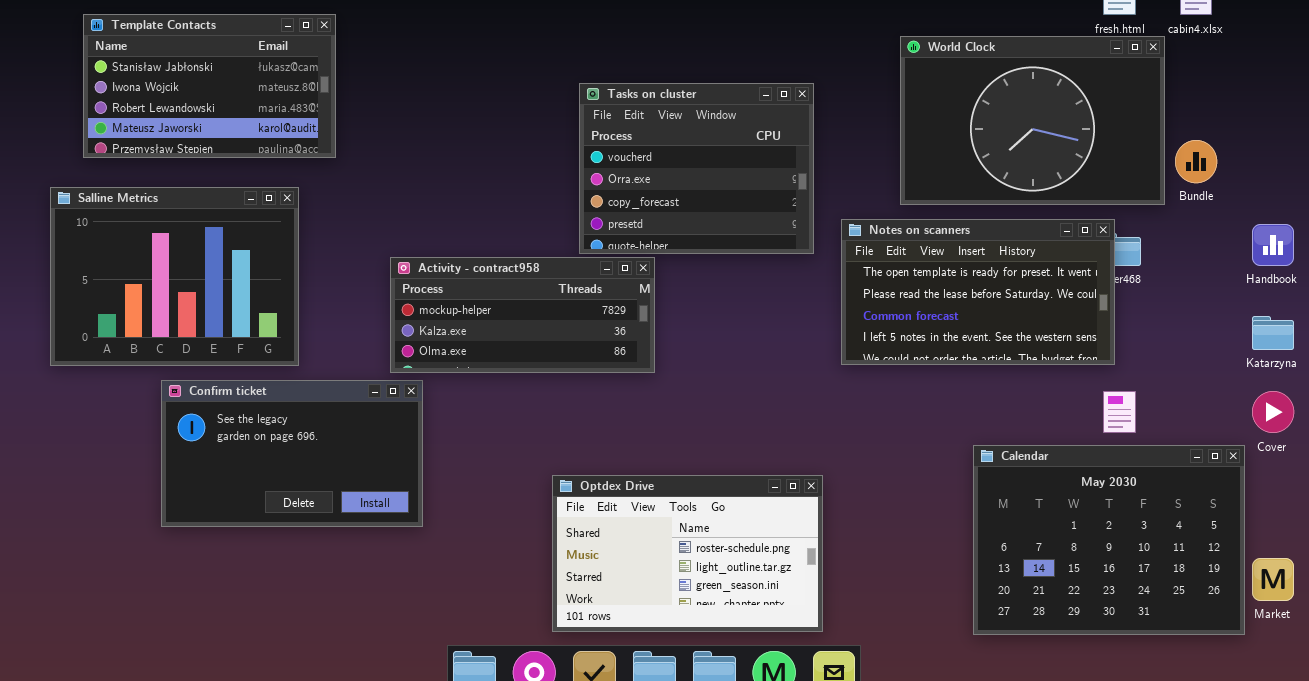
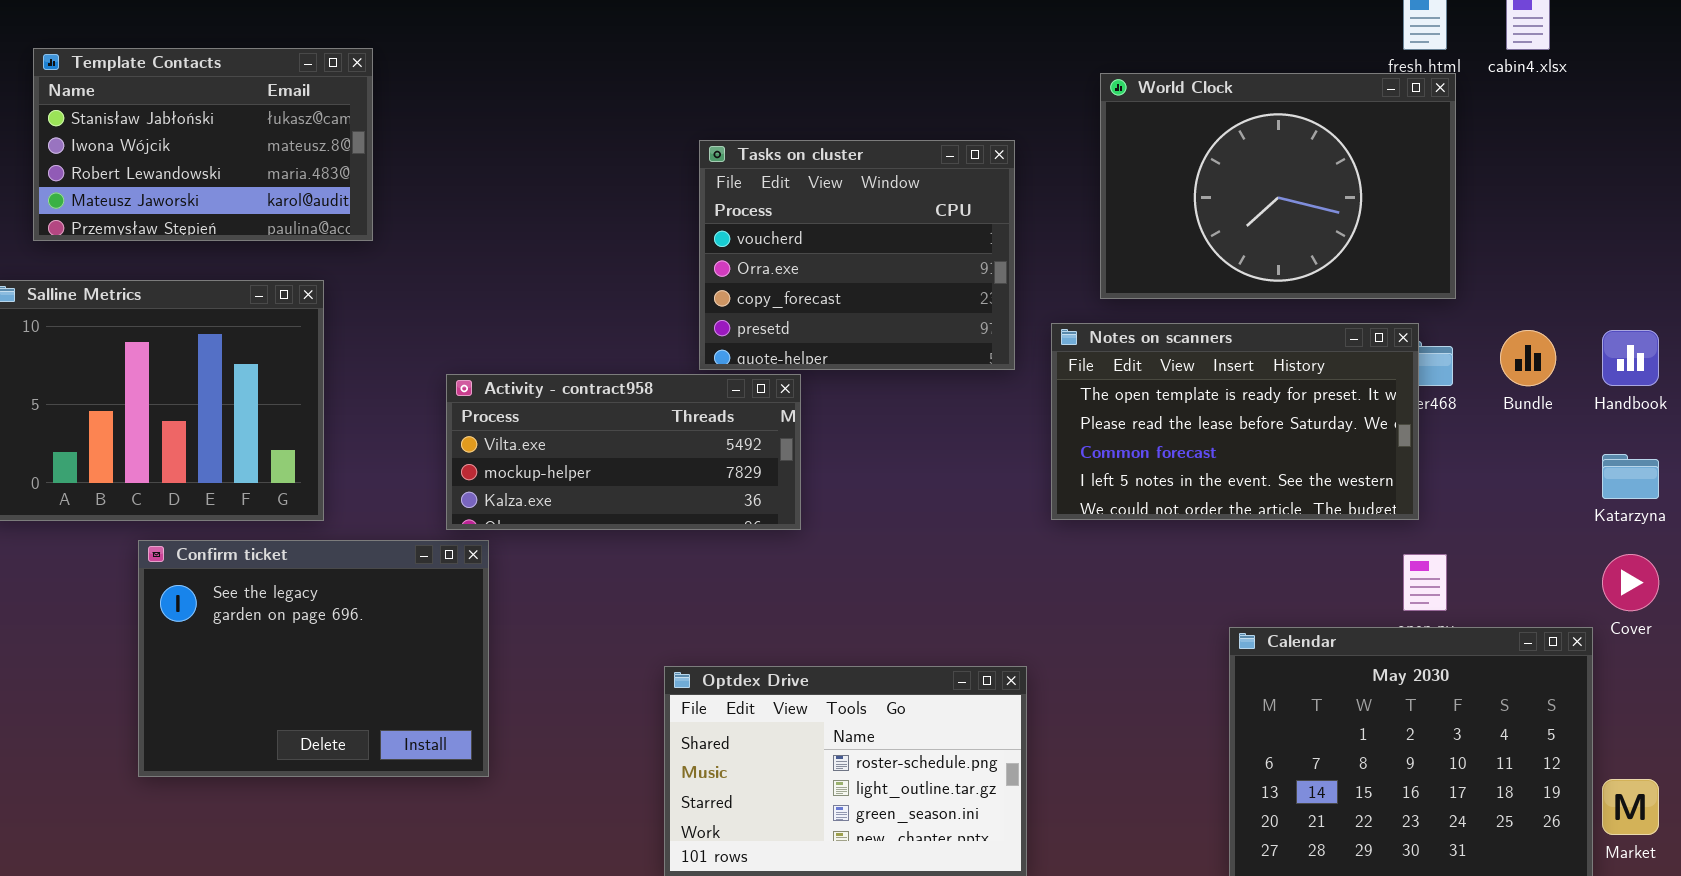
World Clock: [900,36,1165,205] -> [1100,73,1456,299], moved
Bundle: [1175,140,1217,183] -> [1500,330,1556,386], moved
Activity - contract958: [390,257,655,373] -> [446,374,801,530], scrolled up 1 row
Confirm ticket: [161,380,423,527] -> [138,540,489,777], resized

